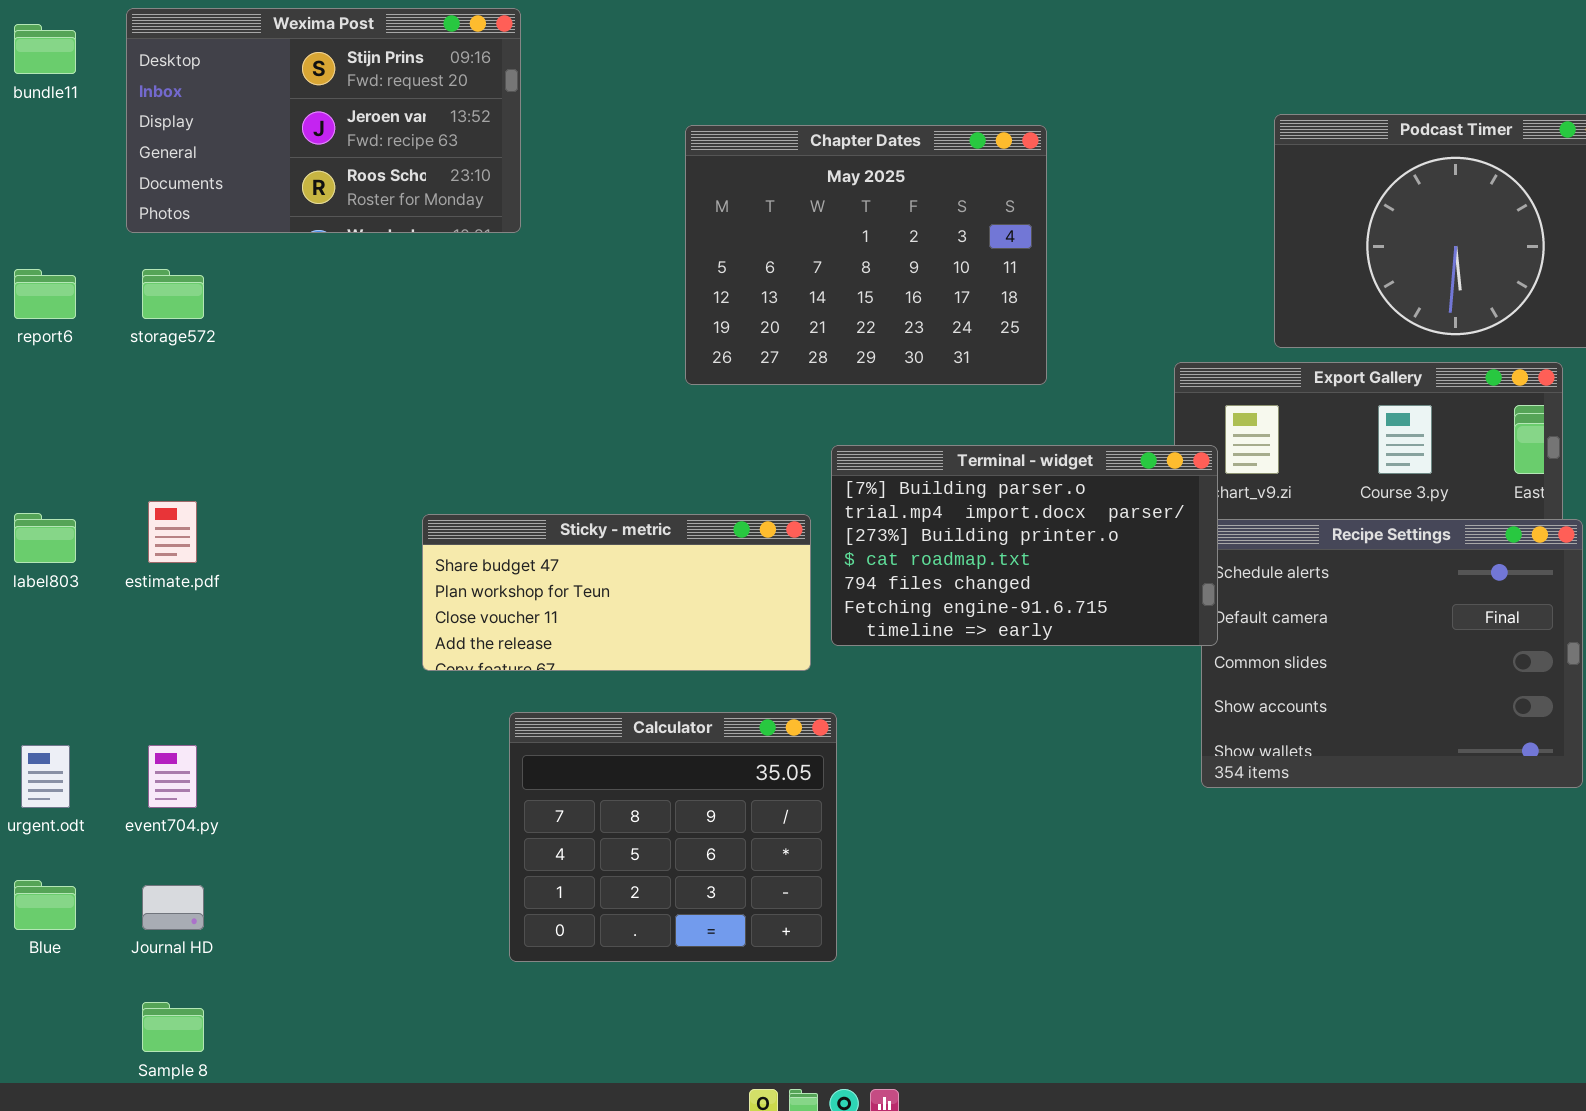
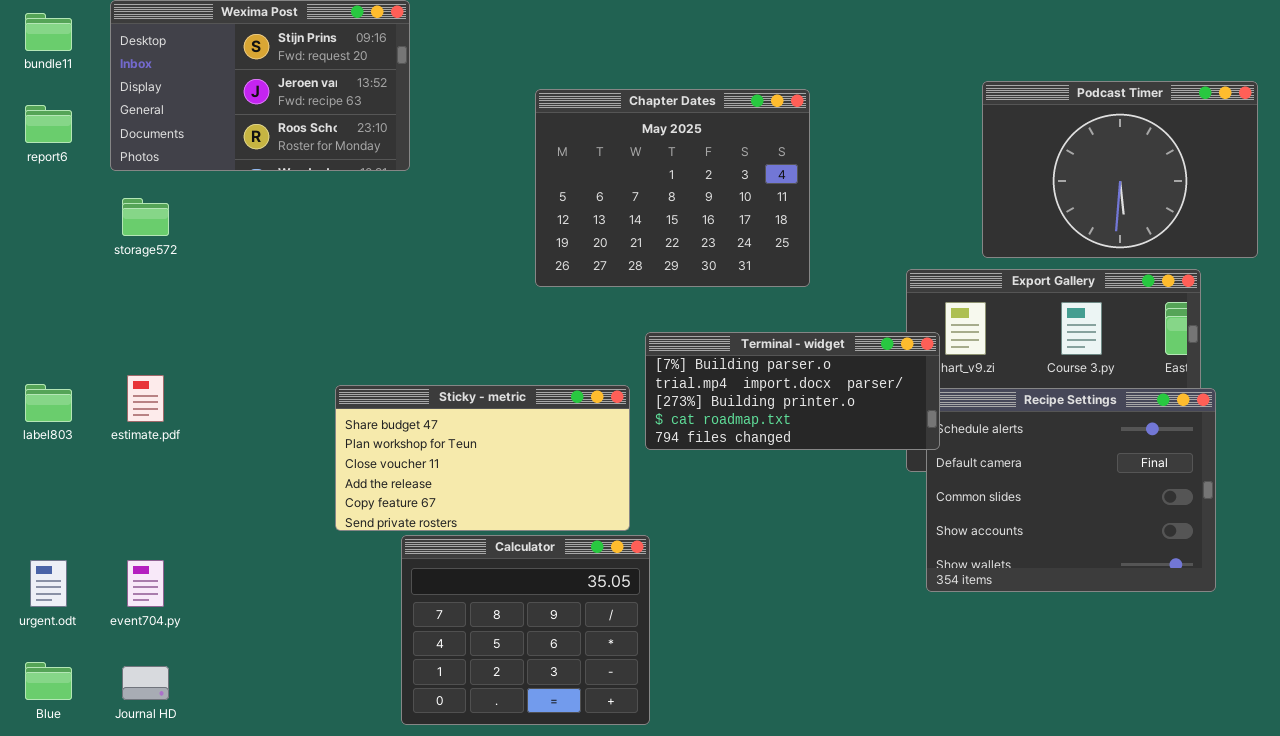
report6: [14,269,76,319] -> [25,105,72,143], moved
Terminal - widget: [831,445,1218,646] -> [645,332,940,450], resized
Sticky - metric: [422,514,811,671] -> [335,385,630,531], resized

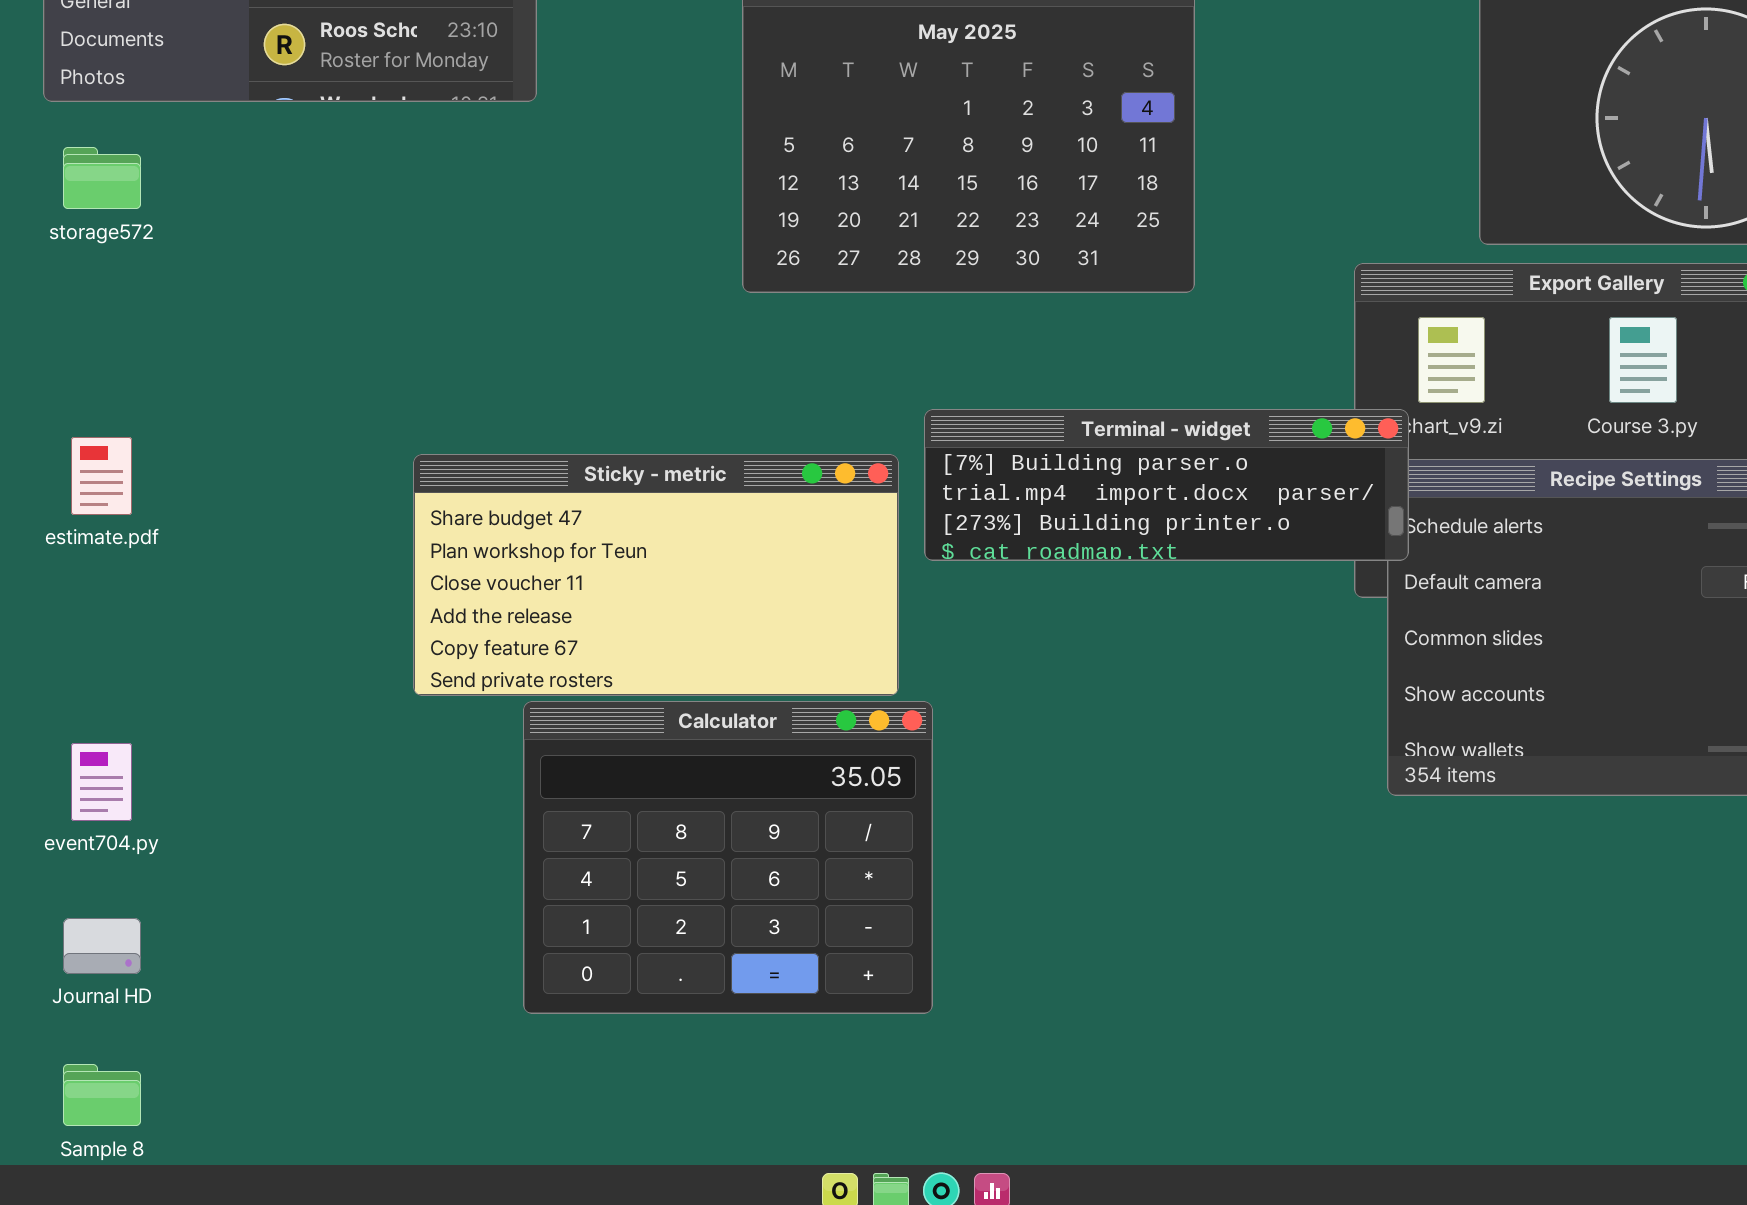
Terminal - widget: [645,332,940,450] -> [924,409,1409,561], resized

